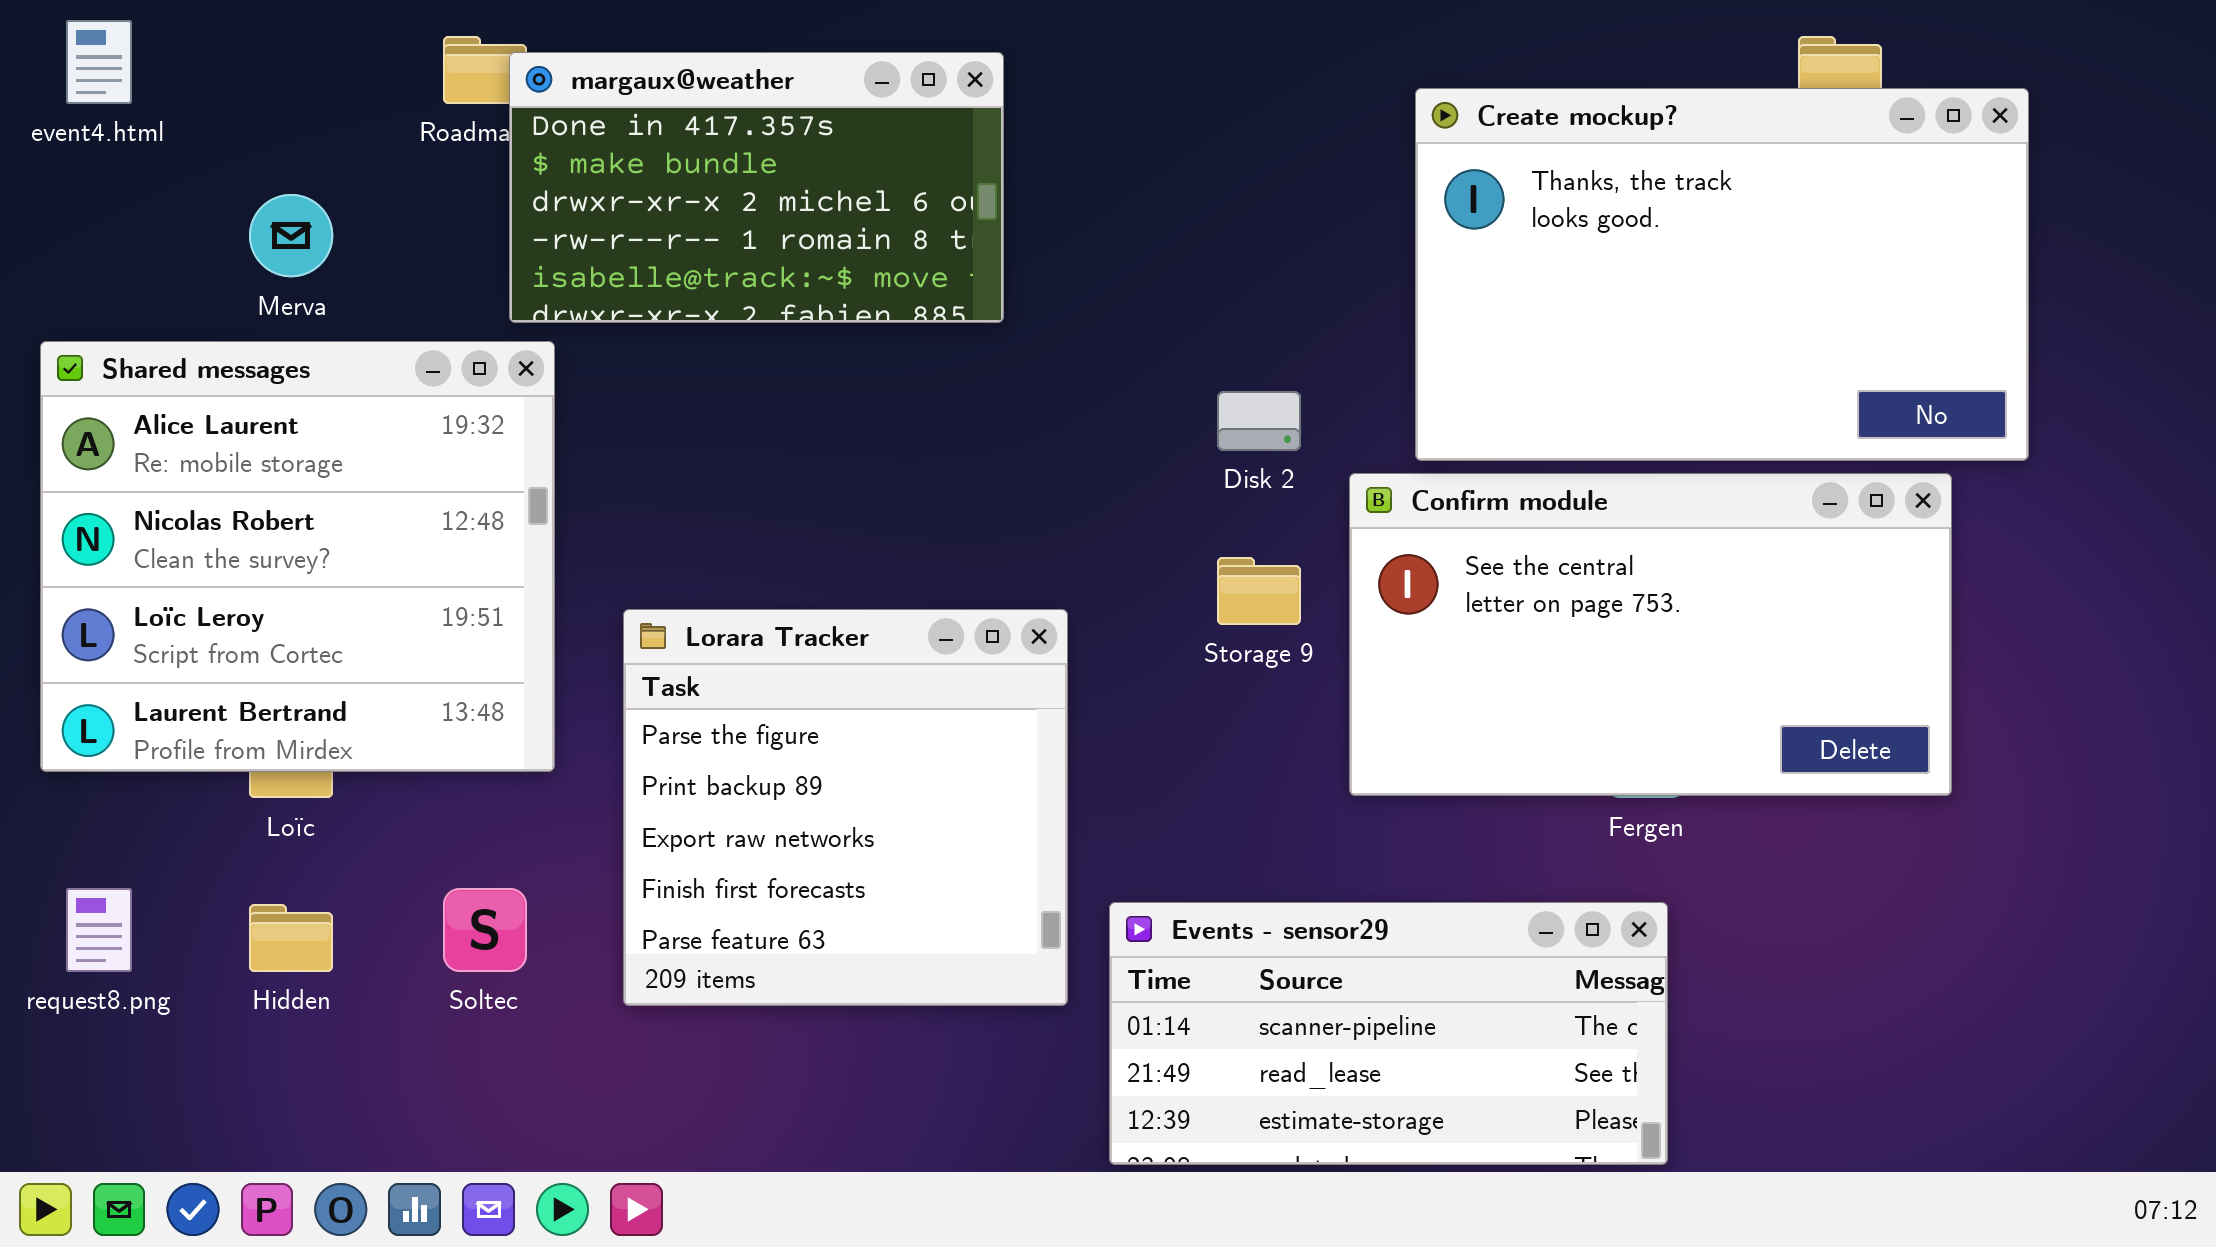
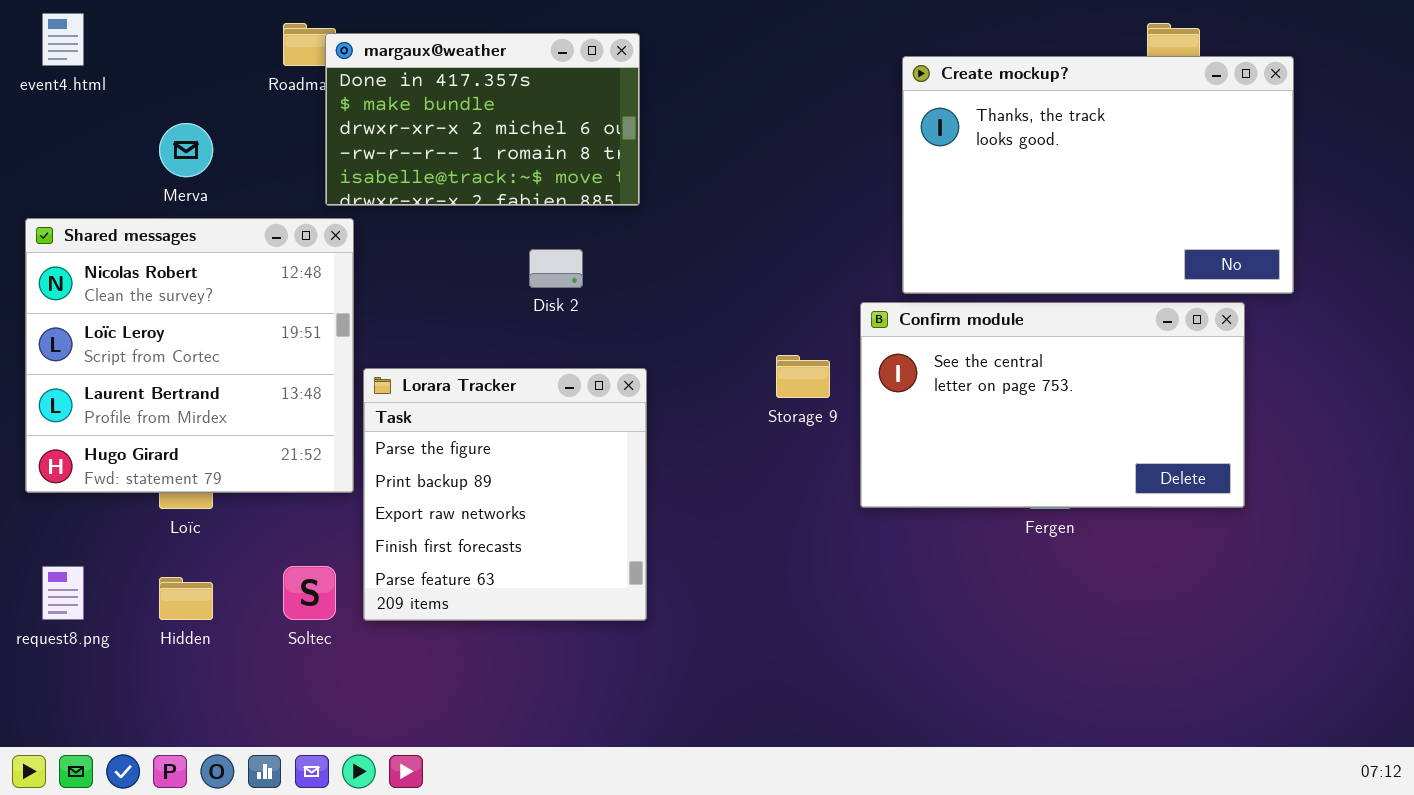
Shared messages: [40,341,555,772] -> [25,218,354,493], scrolled down 1 row
Disk 2: [1217,391,1301,451] -> [529,249,583,288], moved
Lorara Tracker: [623,609,1068,1006] -> [363,368,647,621], moved
Events - sensor29: [1109,902,1668,1165] -> none, closed

